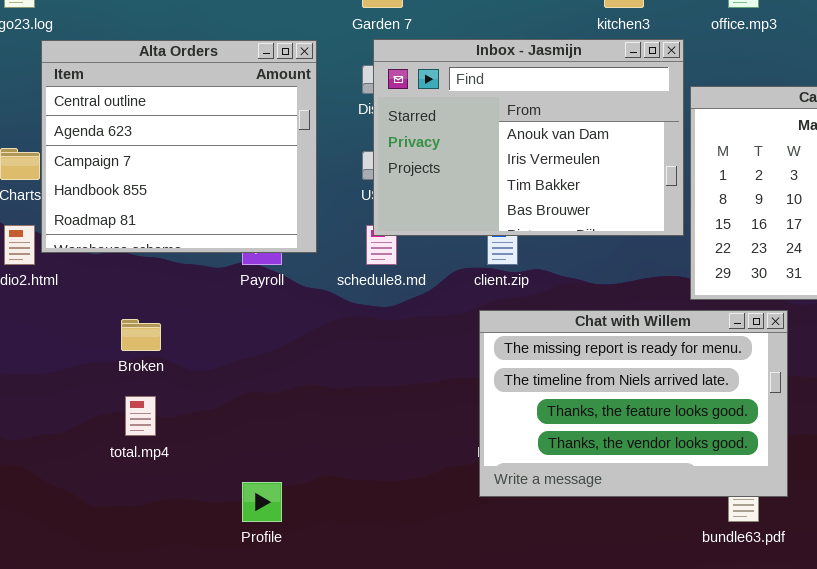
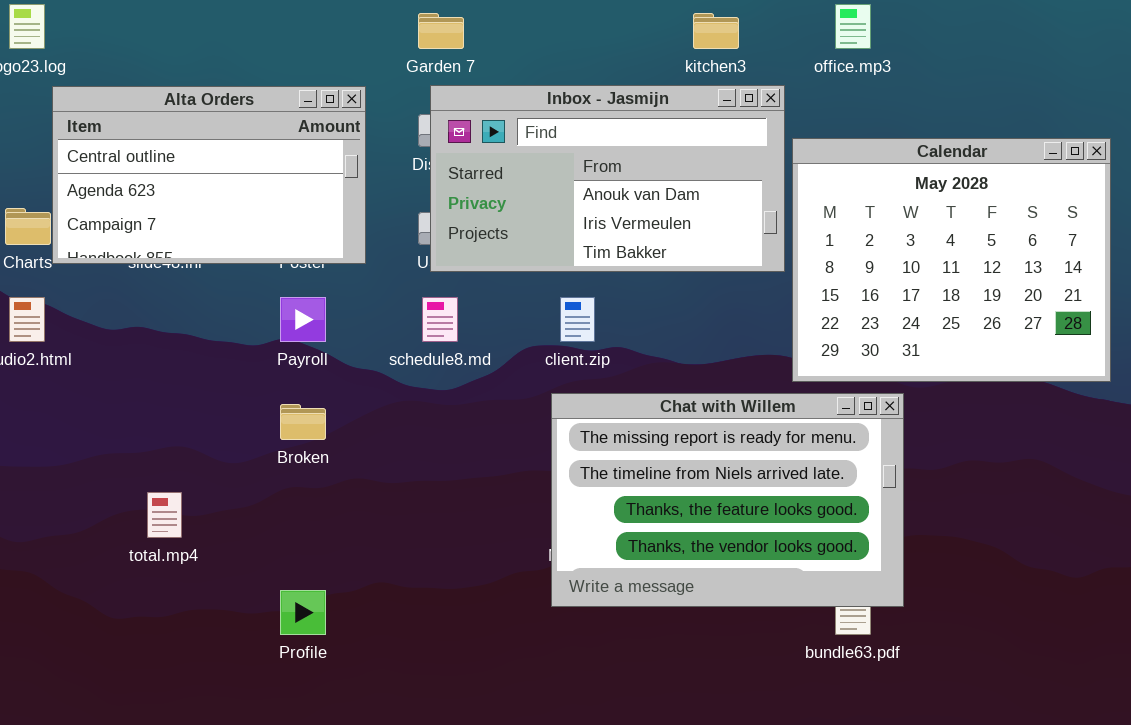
Inbox - Jasmijn: [373,39,684,236] -> [430,85,785,272], resized
Alta Orders: [41,40,317,253] -> [52,86,366,264], resized
Broken: [121,319,161,351] -> [280,404,326,440], moved

